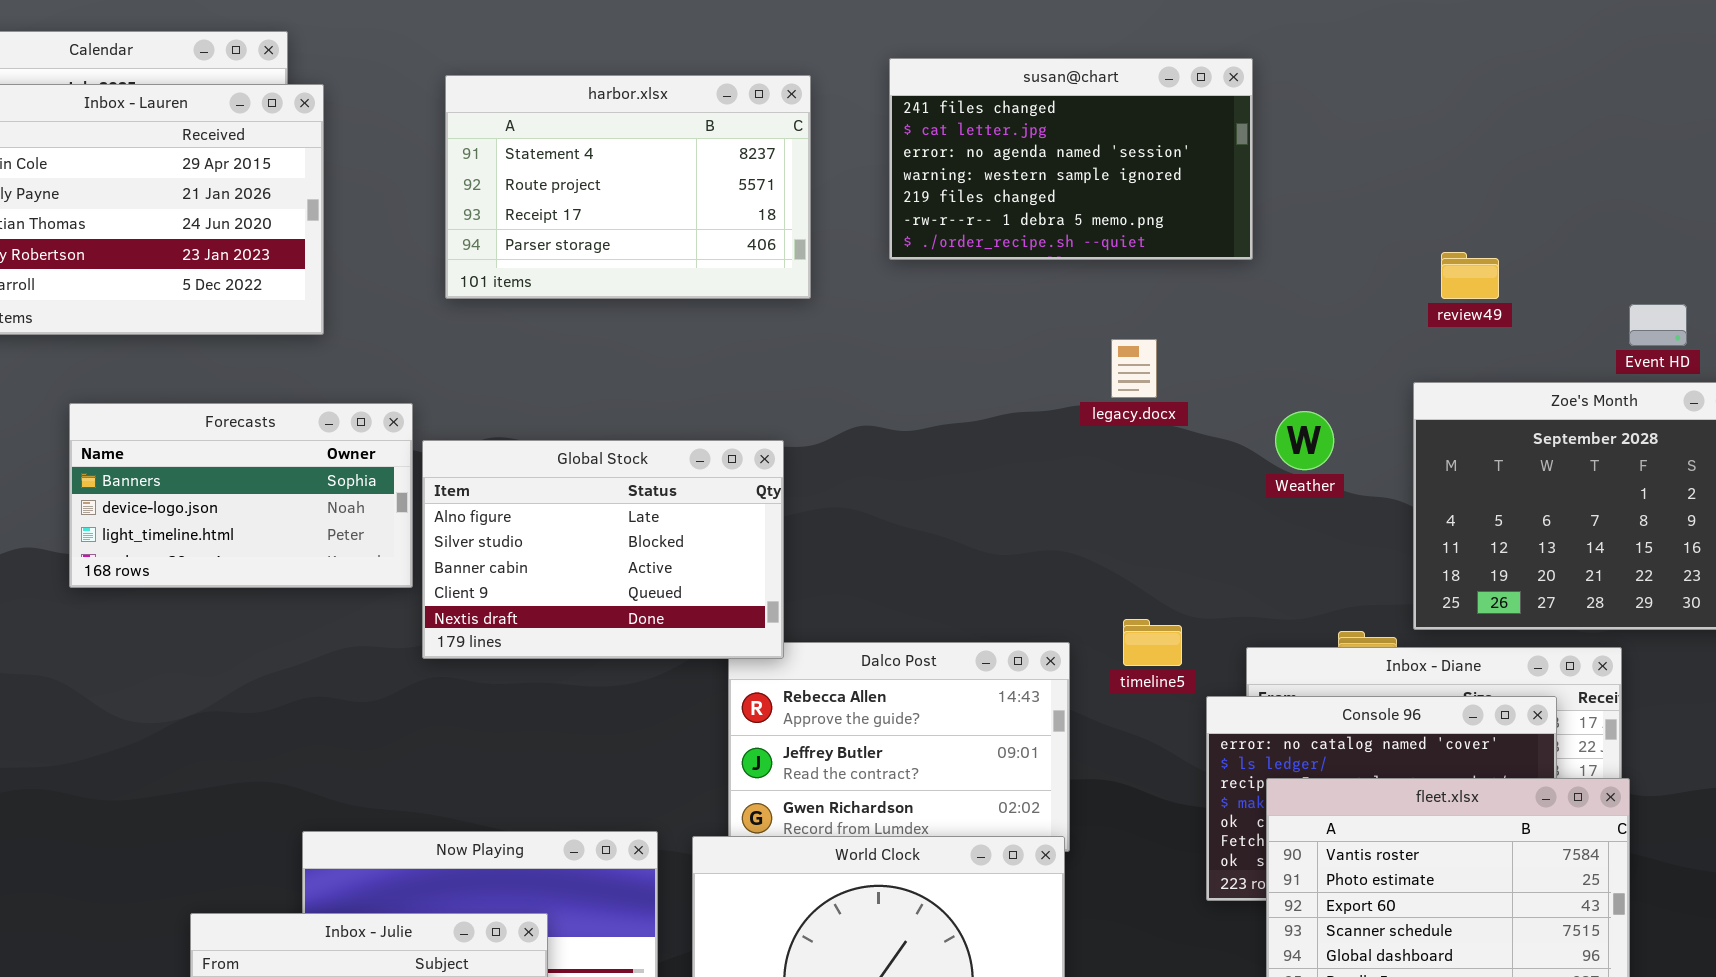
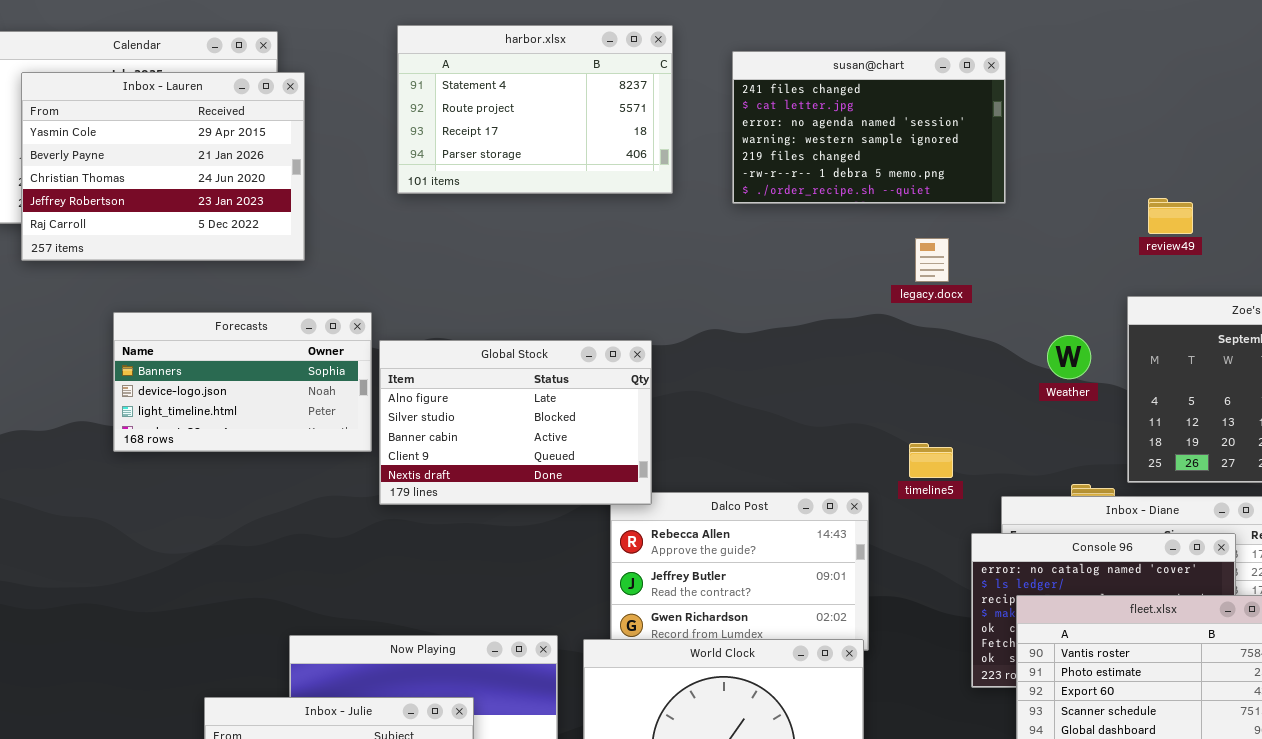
harbor.xlsx: [445,75,811,299] -> [397,25,673,194], moved
legacy.docx: [1111,339,1157,398] -> [915,238,949,282], moved
Weather: [1275,411,1334,470] -> [1047,335,1091,379], moved
timeline5: [1123,619,1182,666] -> [909,443,953,478], moved

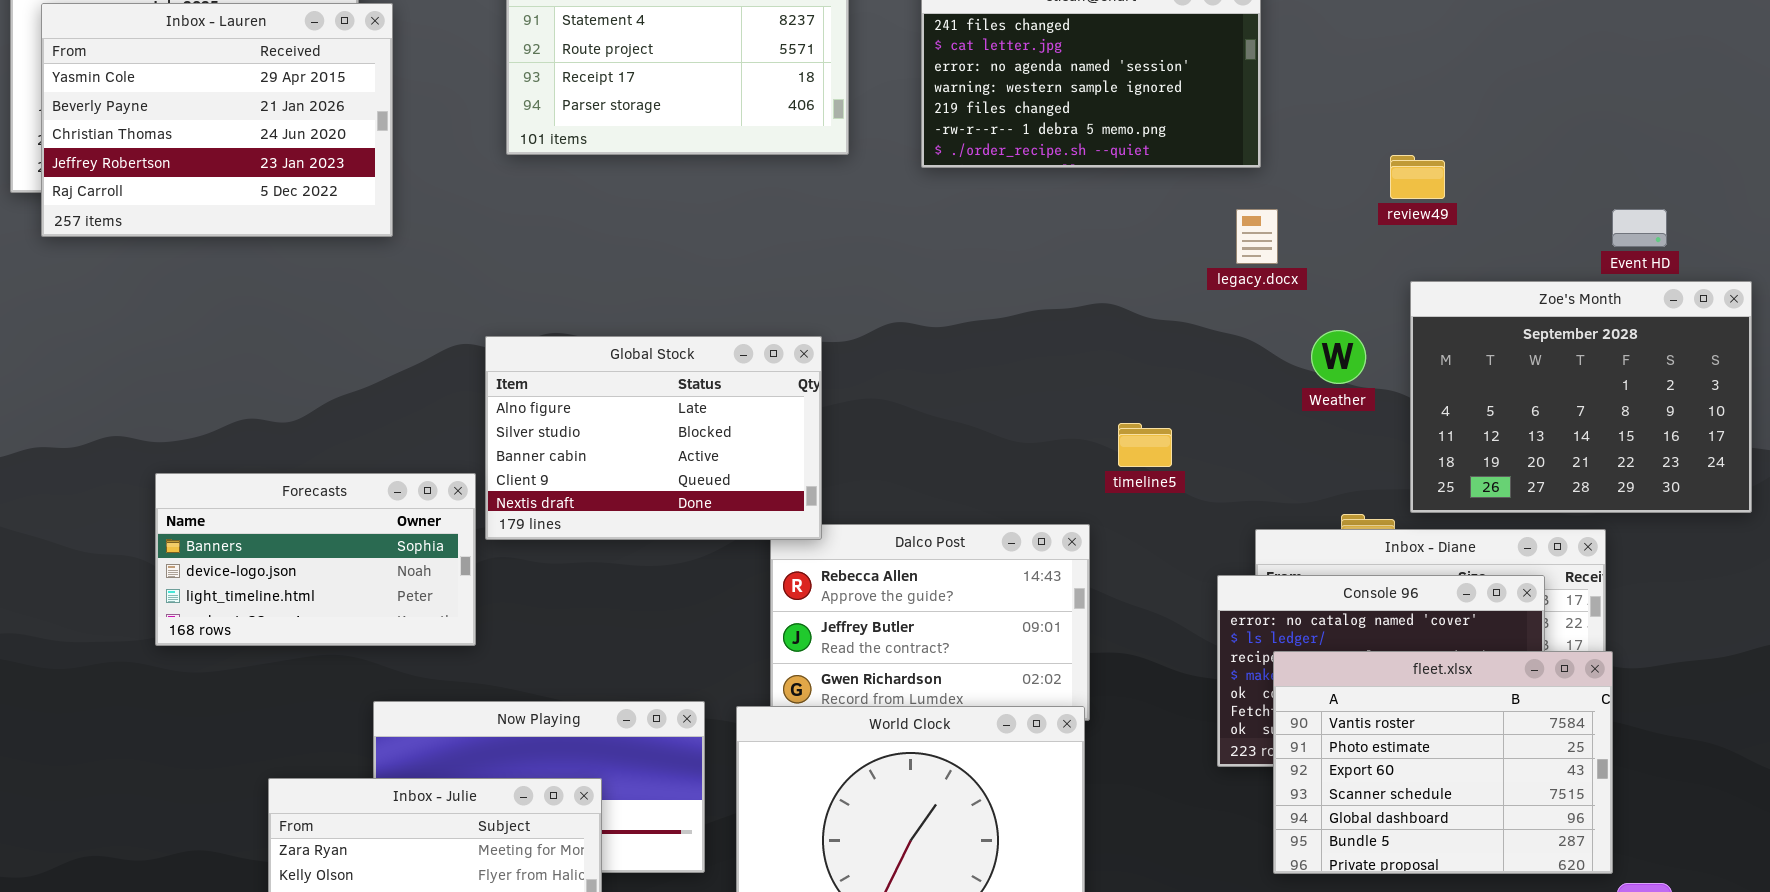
review49: [1148,198,1193,234] -> [1390,155,1445,199], moved
legacy.docx: [915,238,949,282] -> [1236,209,1278,264], moved
Forecasts: [113,312,372,452] -> [155,473,476,646], moved
timeline5: [909,443,953,478] -> [1118,423,1172,467], moved

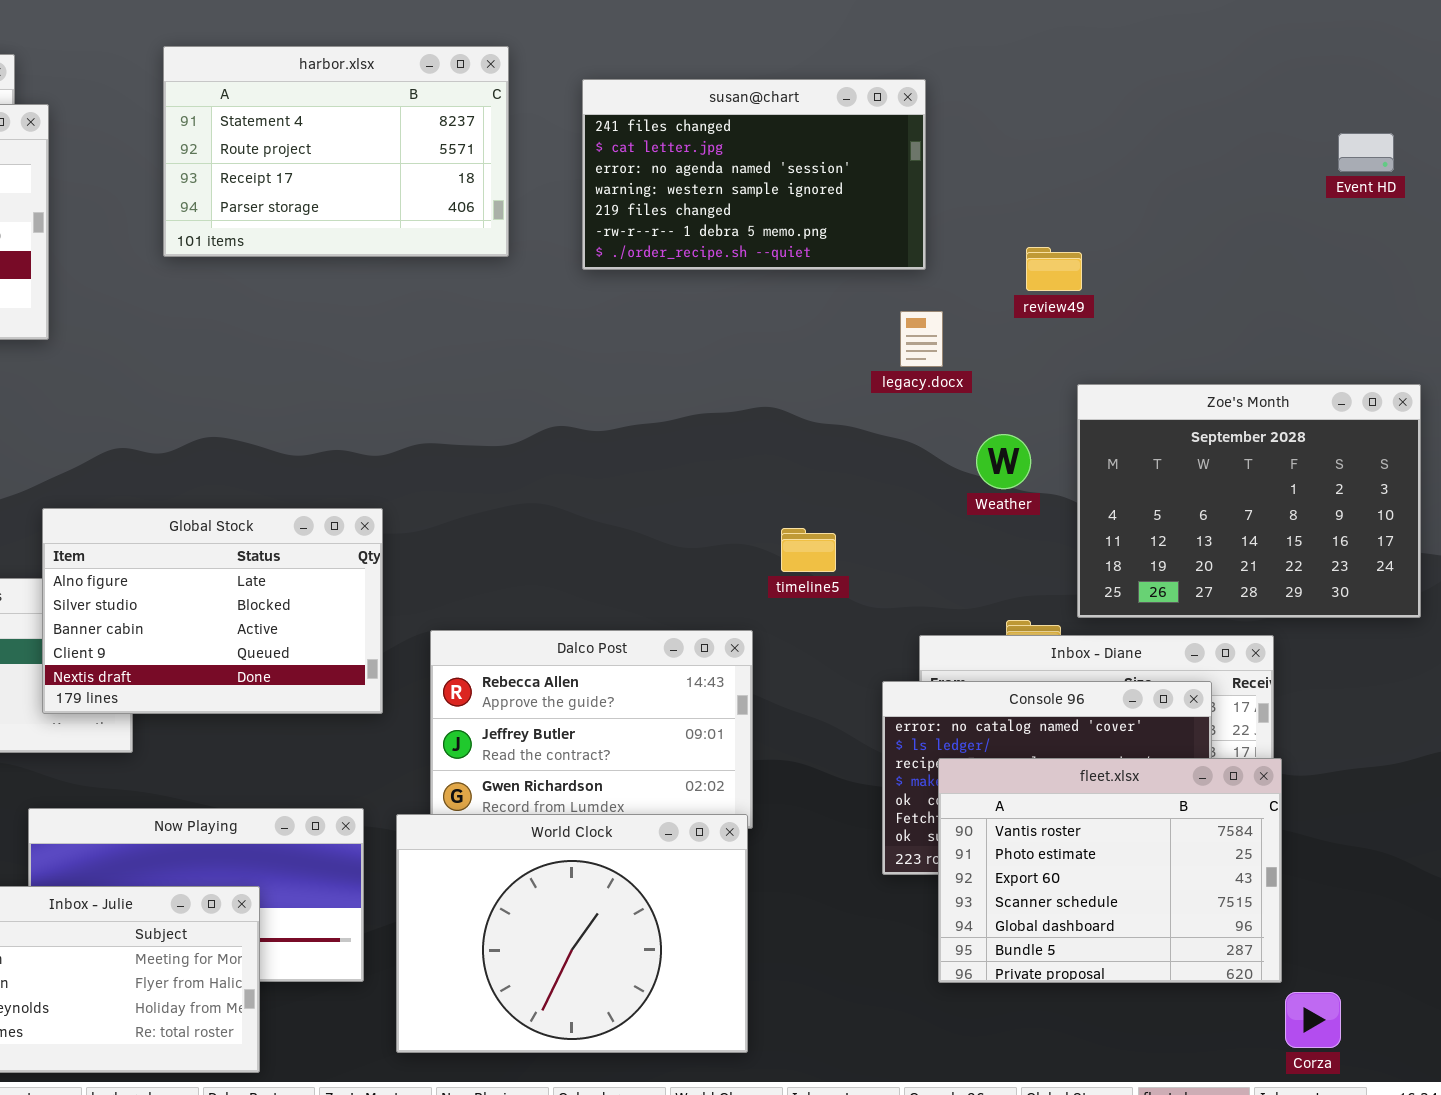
review49: [1390,155,1445,199] -> [1026,247,1082,291], moved
Event HD: [1612,209,1667,247] -> [1338,133,1394,172], moved
Global Stock: [485,336,822,540] -> [42,508,383,714], moved

